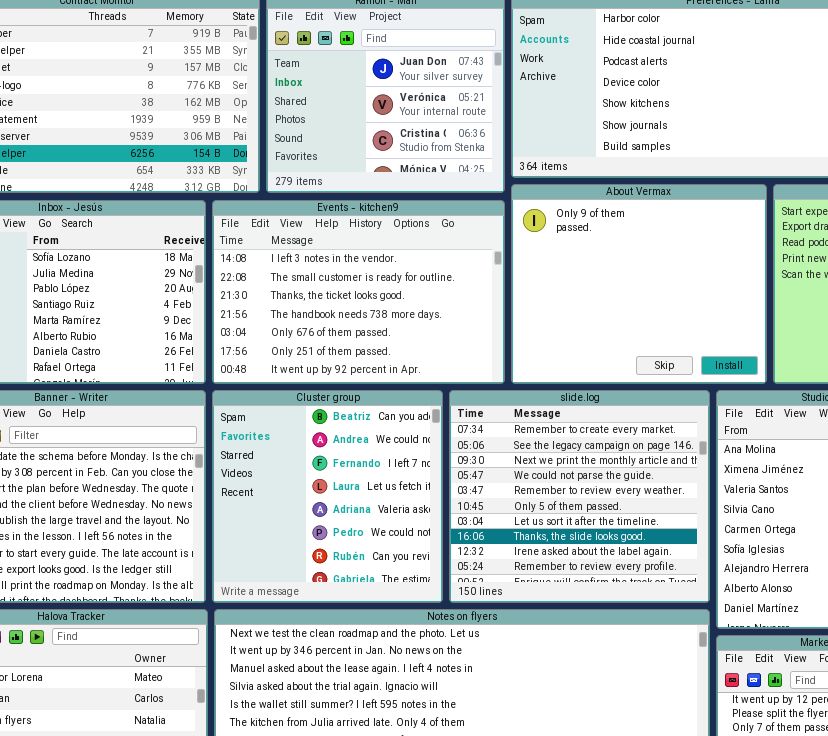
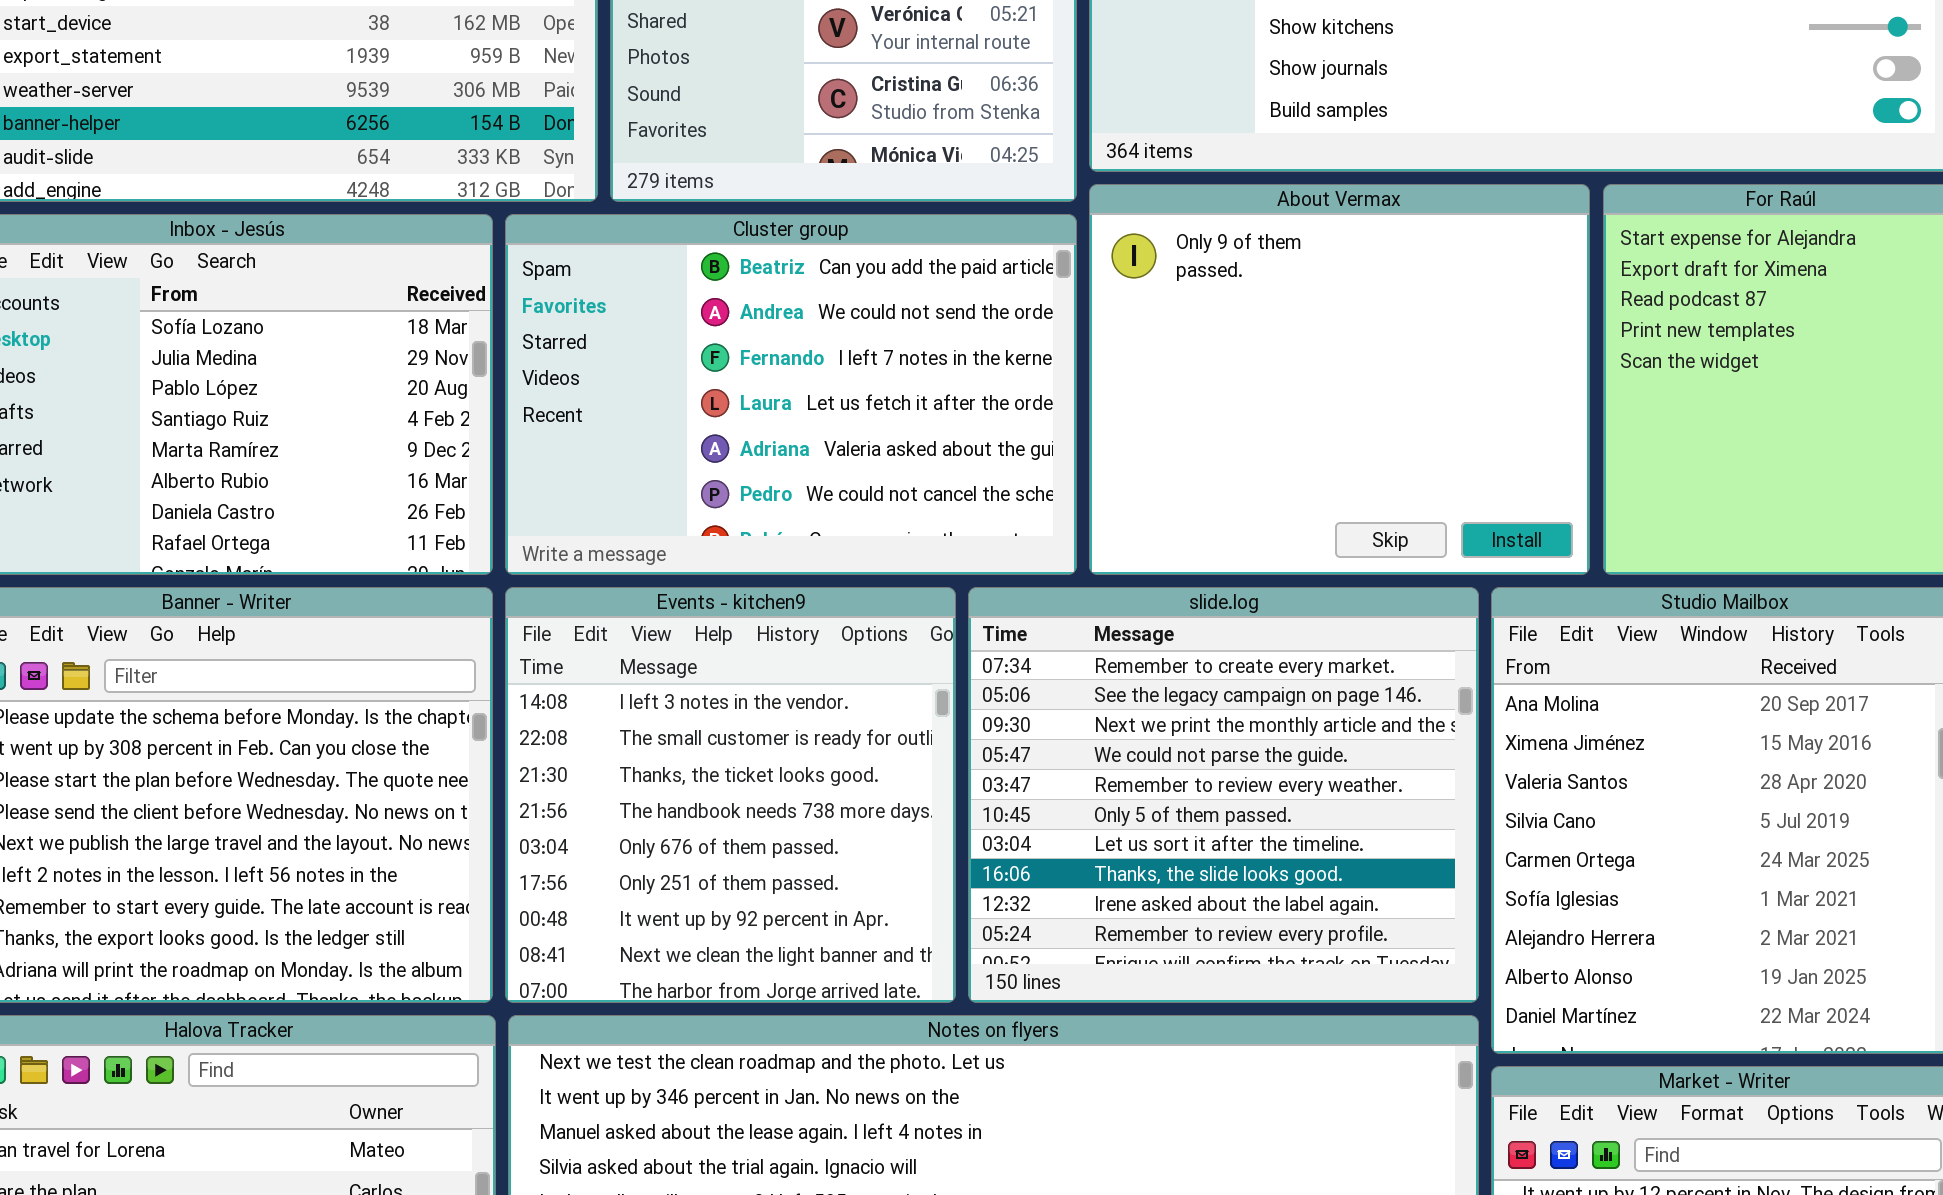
Events - kitchen9: [212,200,505,384] -> [505,587,956,1003], moved, resized
Cluster group: [212,390,443,603] -> [505,214,1077,575], moved, resized

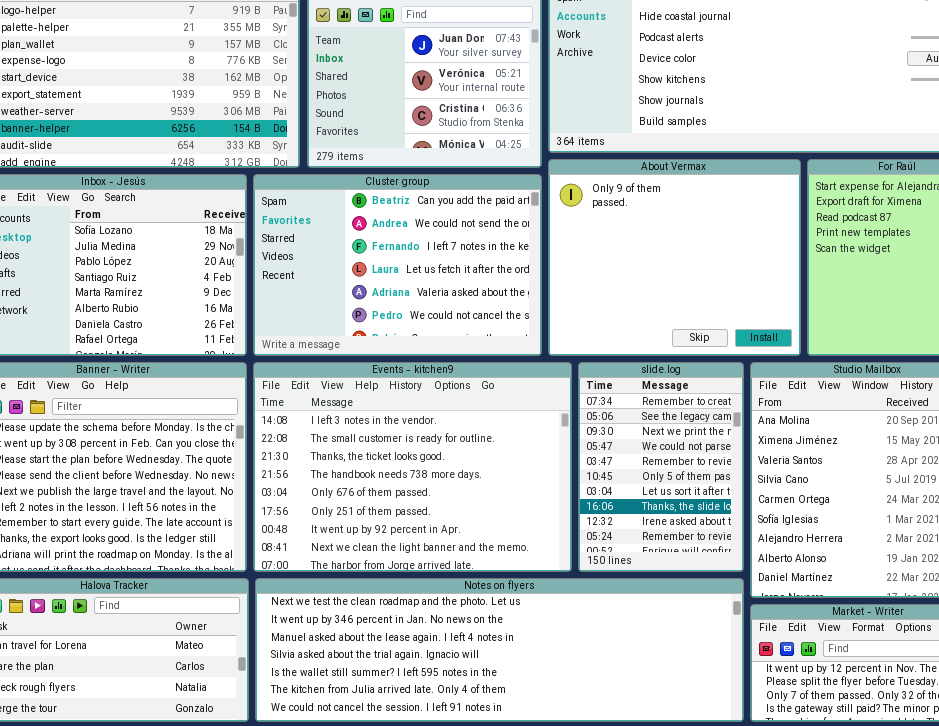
Events - kitchen9: [505,587,956,1003] -> [253,362,572,572], resized
slide.log: [968,587,1479,1003] -> [578,362,744,572], resized

